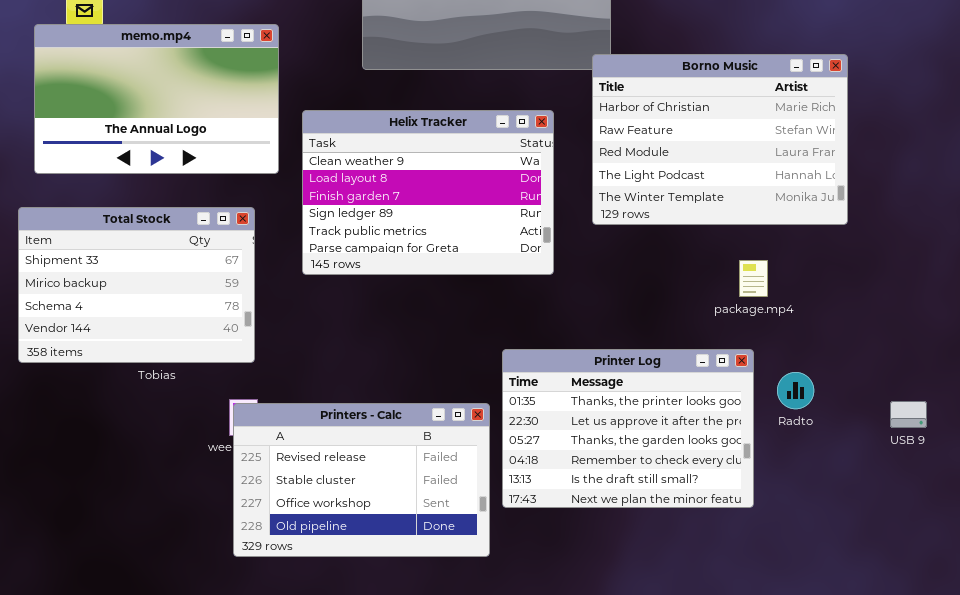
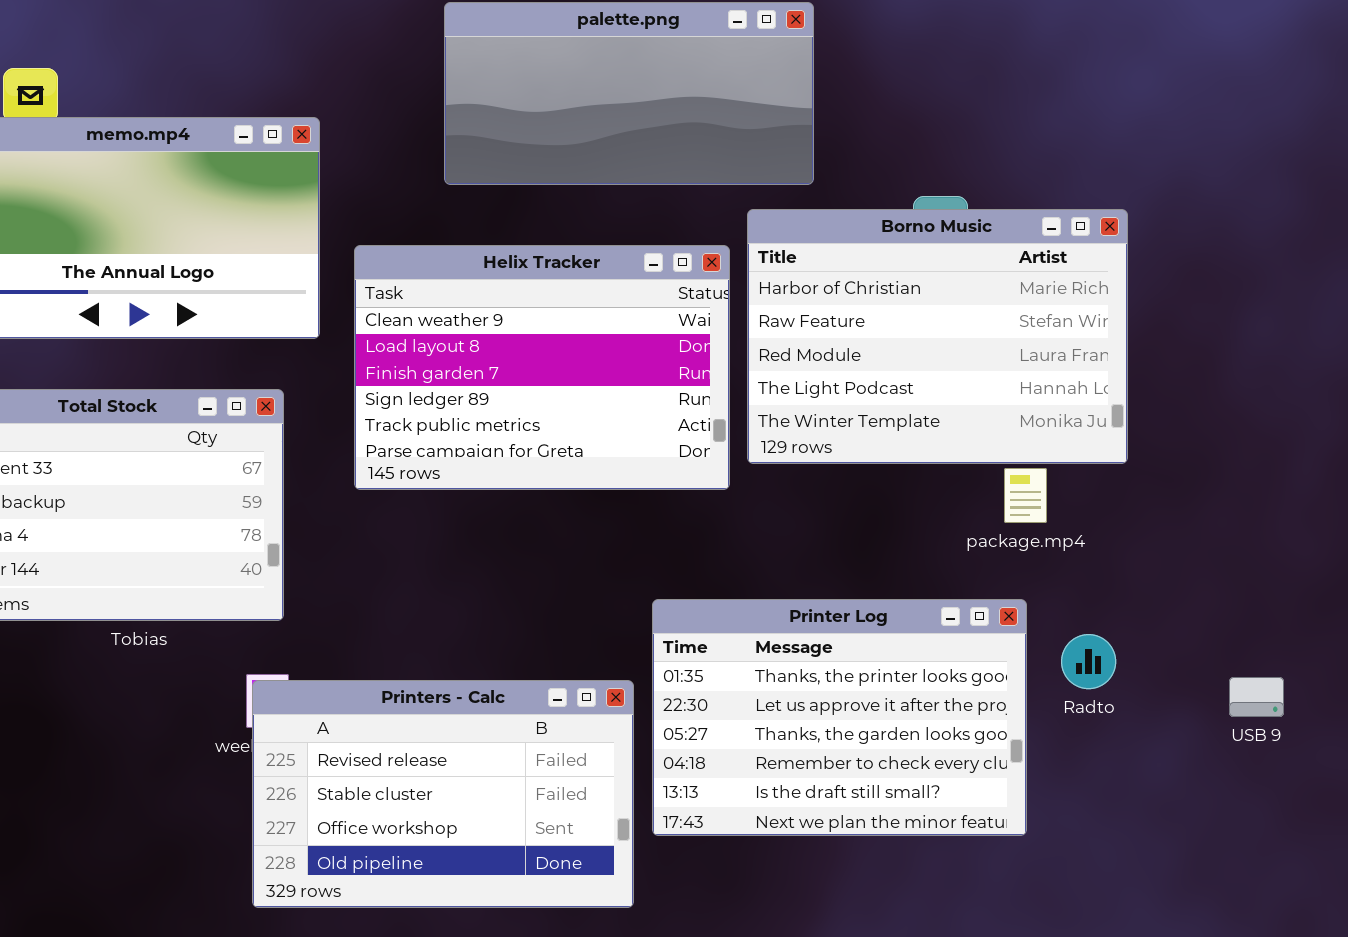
Borno Music: [592,54,848,225] -> [747,209,1128,464], moved

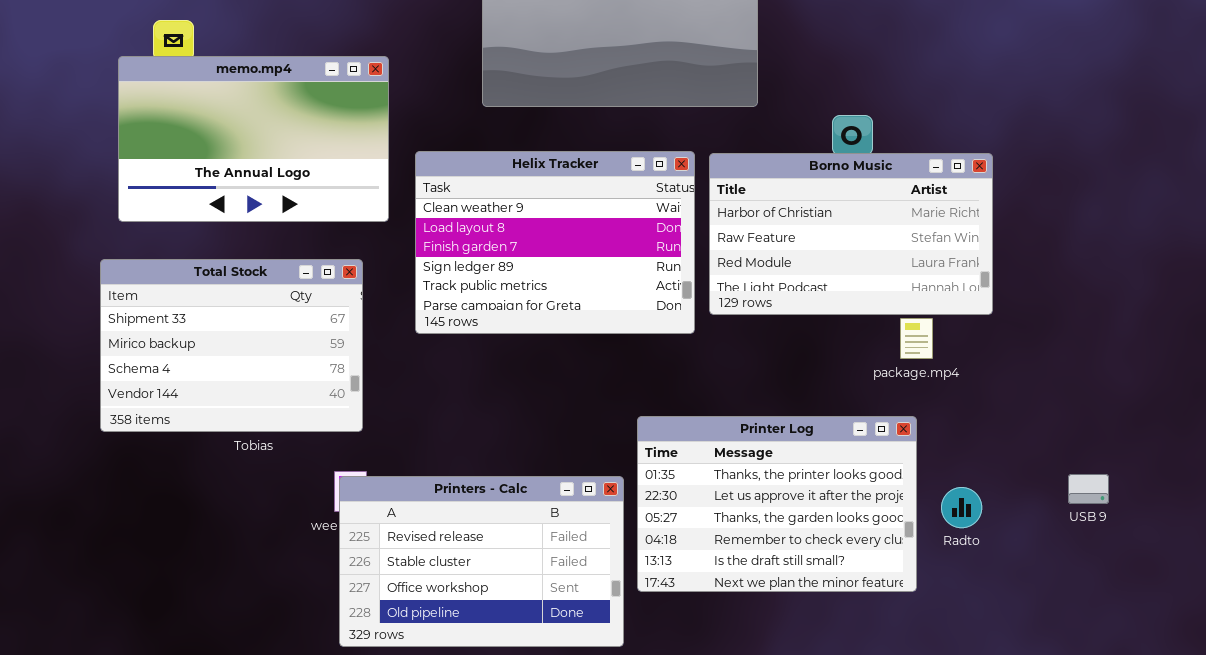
Borno Music: [747,209,1128,464] -> [709,153,993,315], resized
Radto: [1061,634,1116,689] -> [941,487,982,528], moved

